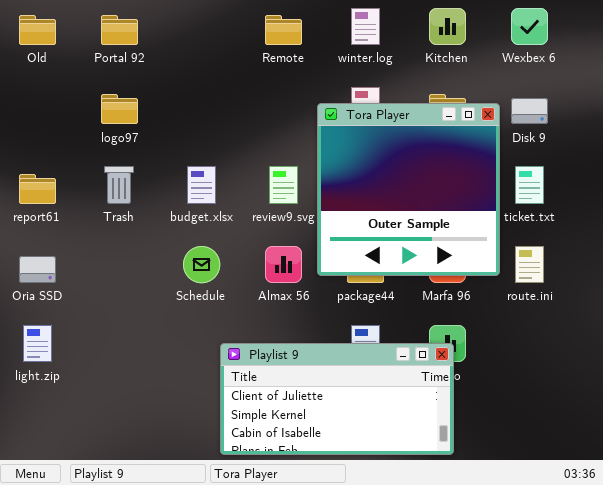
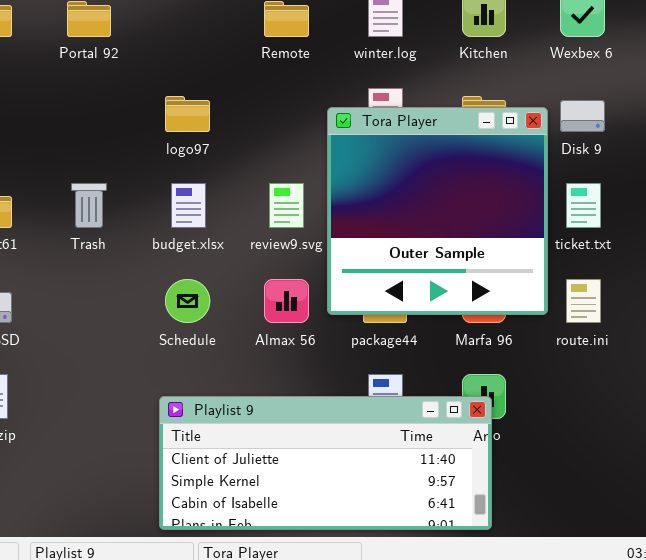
logo97: [101,94,138,124] -> [165,96,210,132], moved
Playlist 9: [220,343,454,455] -> [159,396,492,530], resized

